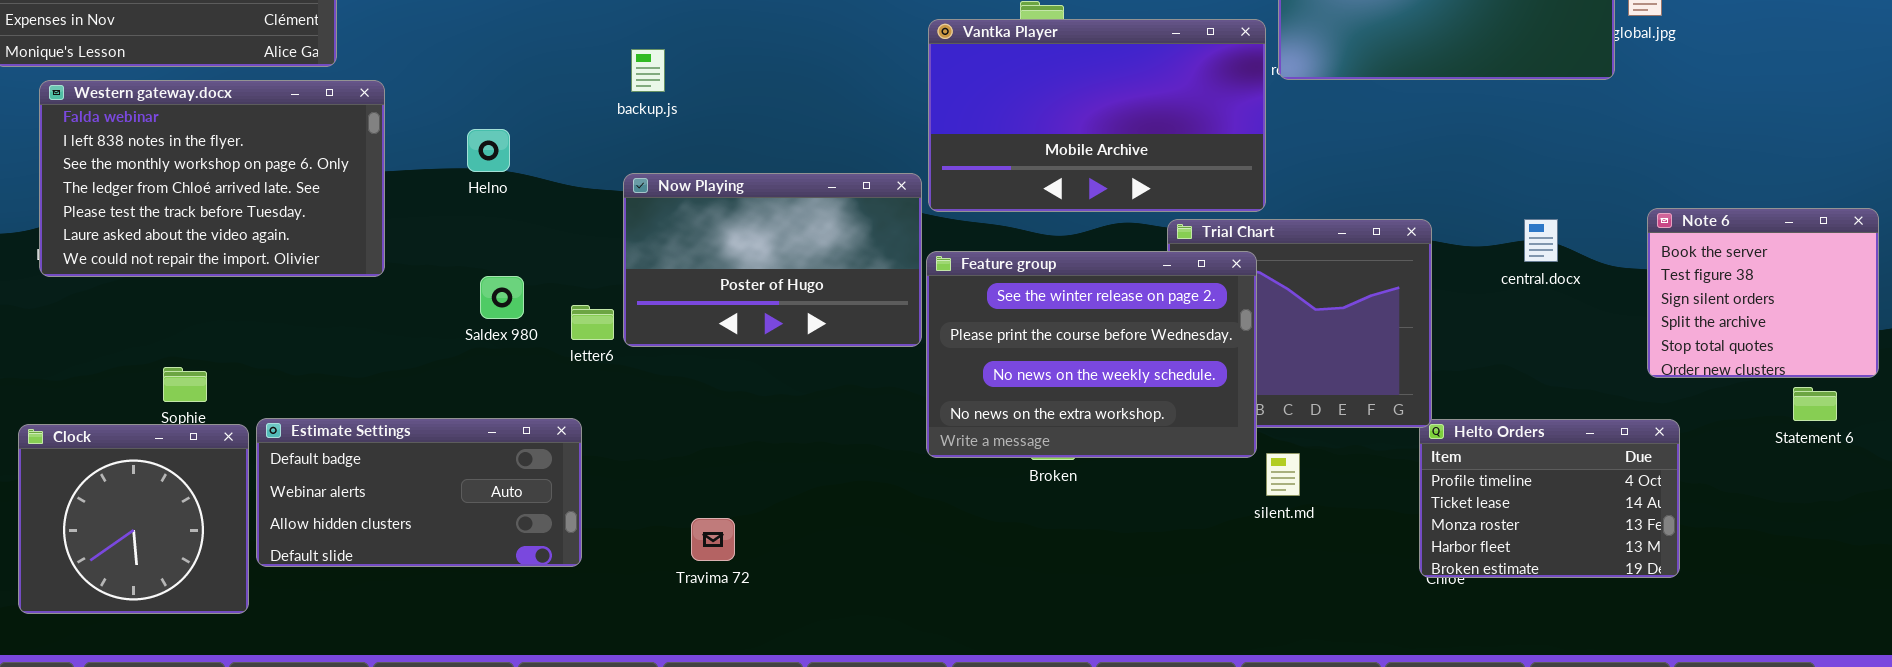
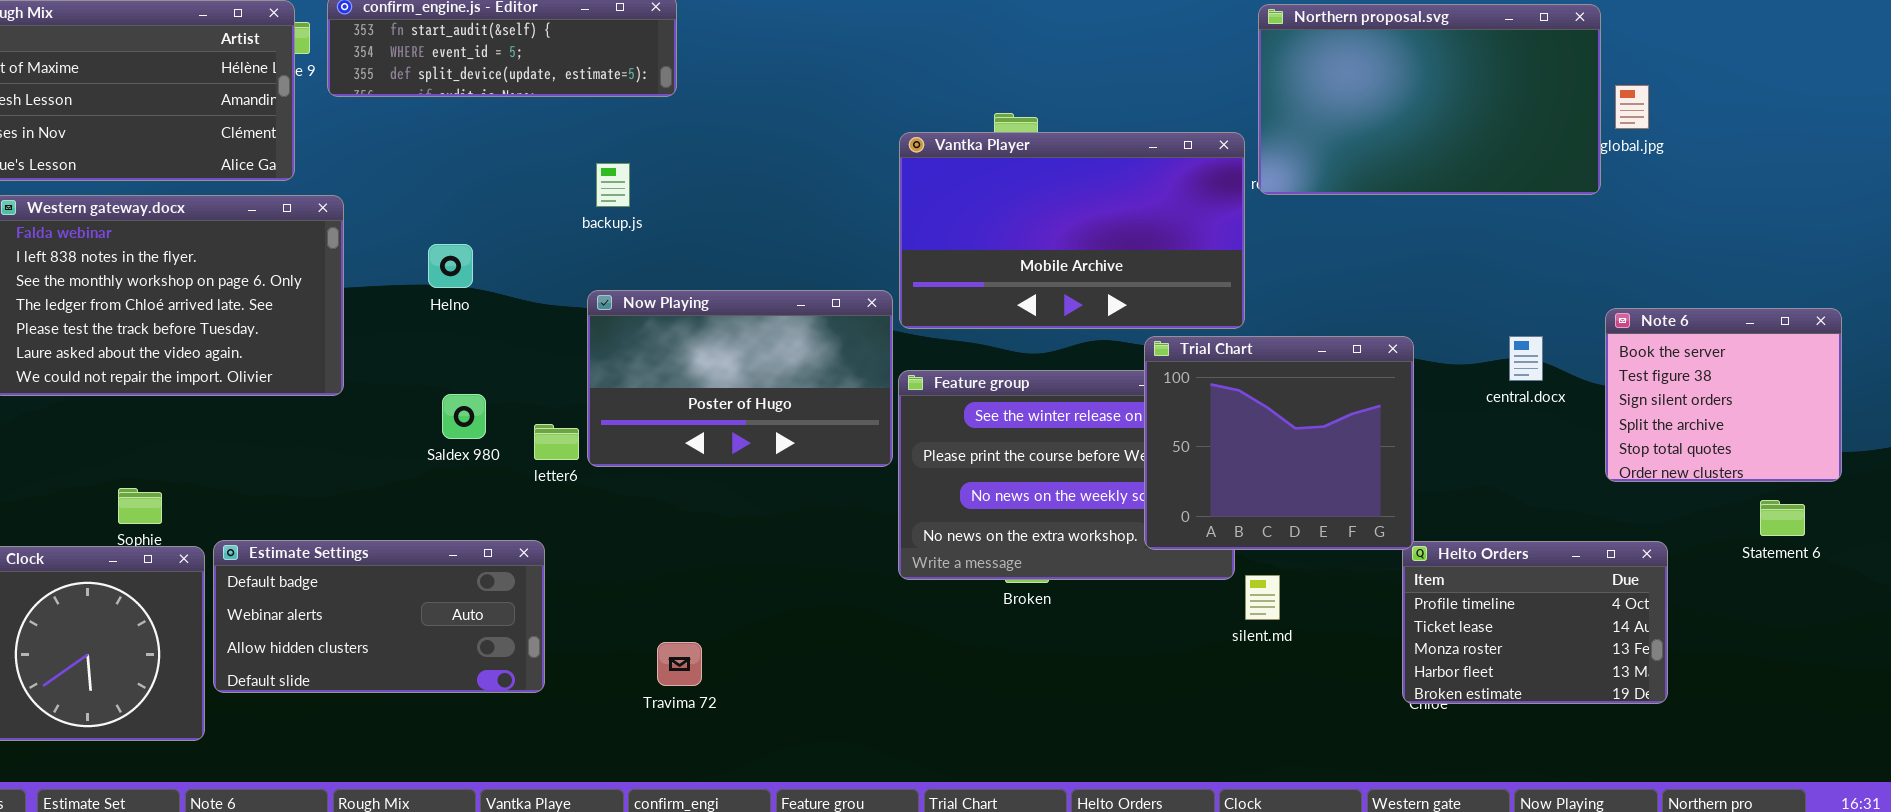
Note 6: [1647,208,1879,378] -> [1605,308,1842,482], moved
Trial Chart: [1167,219,1432,428] -> [1144,336,1414,550], raised
Statement 6: [1793,387,1837,421] -> [1760,500,1805,536], moved

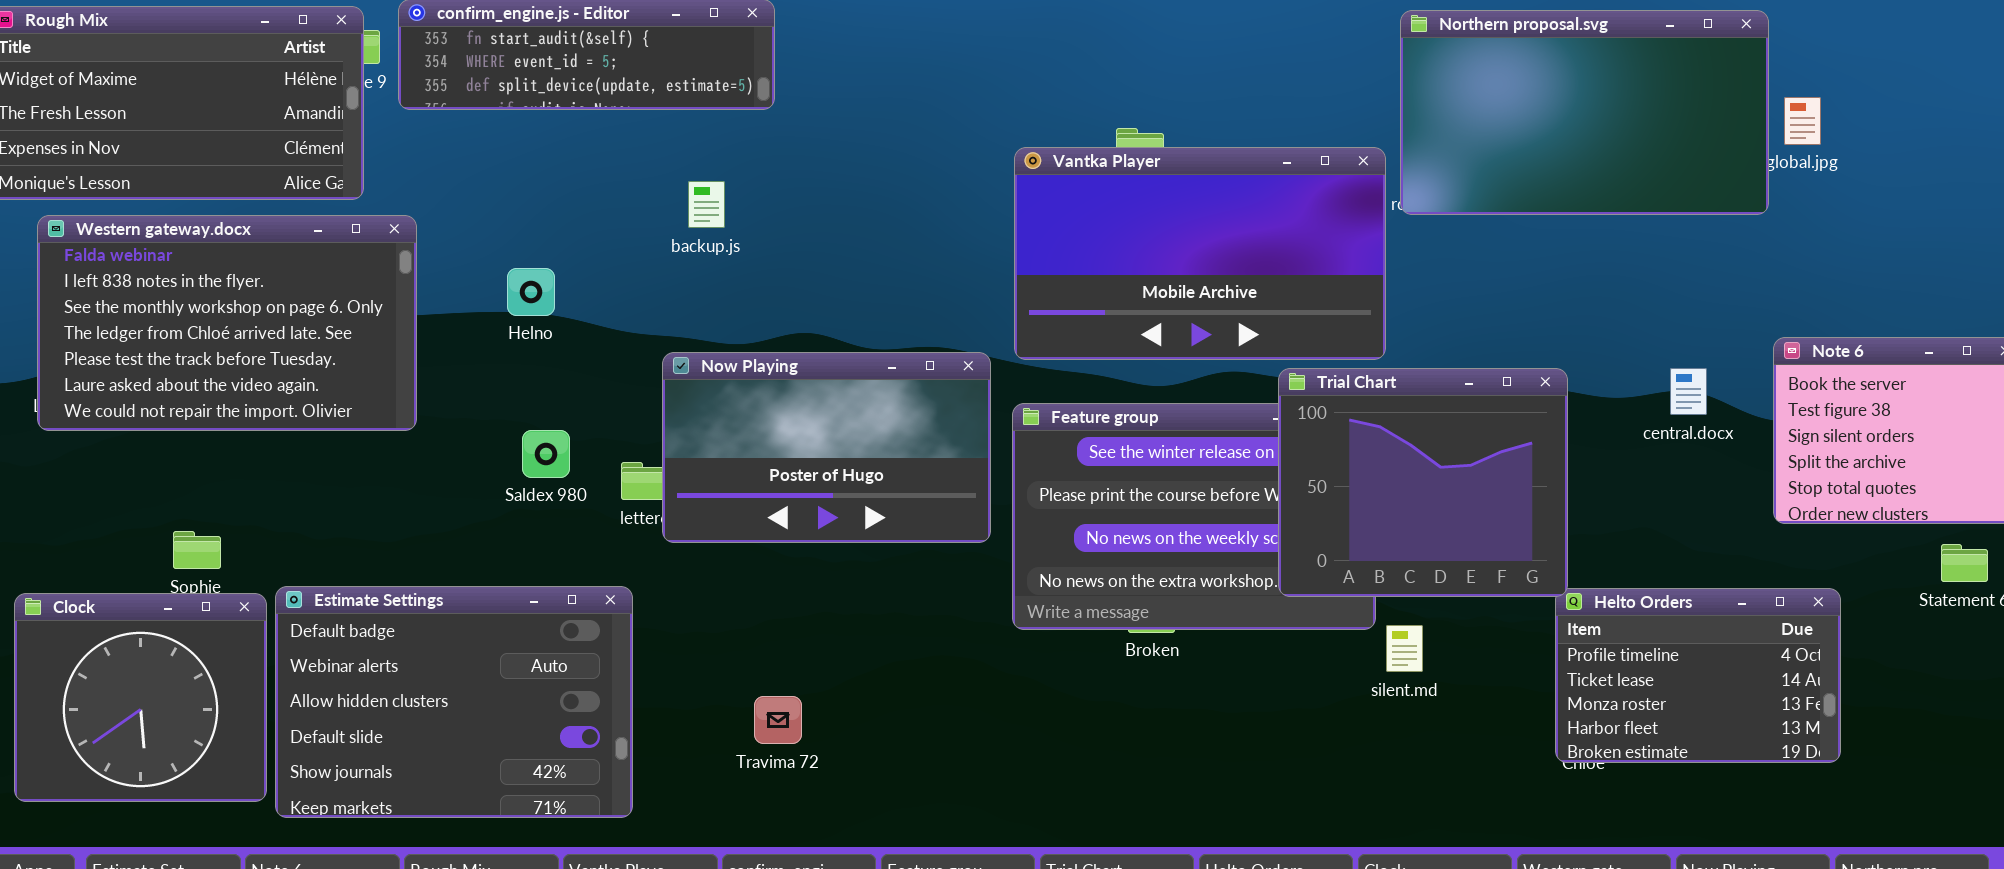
Now Playing: [587,290,893,467] -> [662,352,991,543], moved
Estimate Settings: [213,540,545,693] -> [275,586,633,818], resized

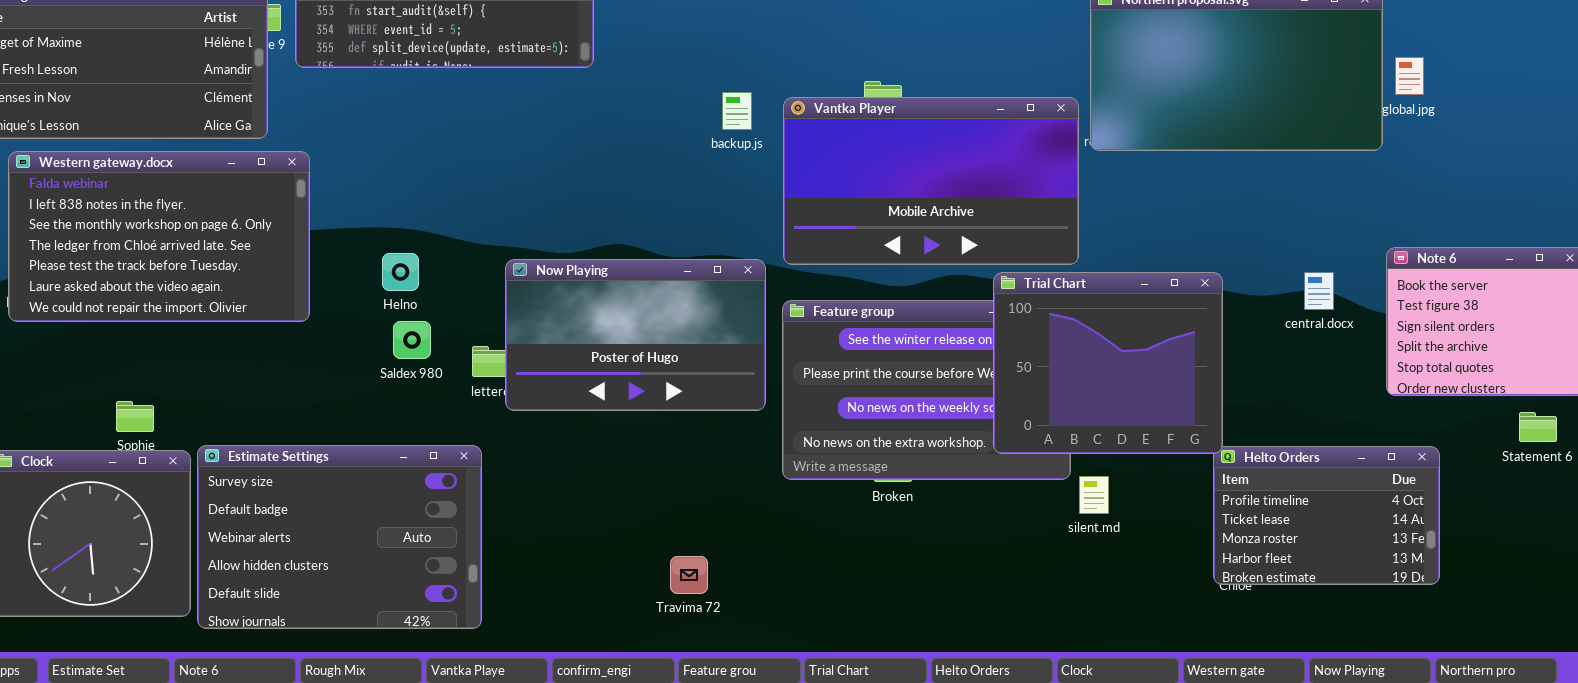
backup.js: [688,181,725,228] -> [722,92,752,130], moved
Helno: [507,268,555,316] -> [382,253,419,291], moved
Estimate Settings: [275,586,633,818] -> [197,445,482,629], scrolled up 1 row
Travima 72: [754,696,802,744] -> [670,556,708,594], moved

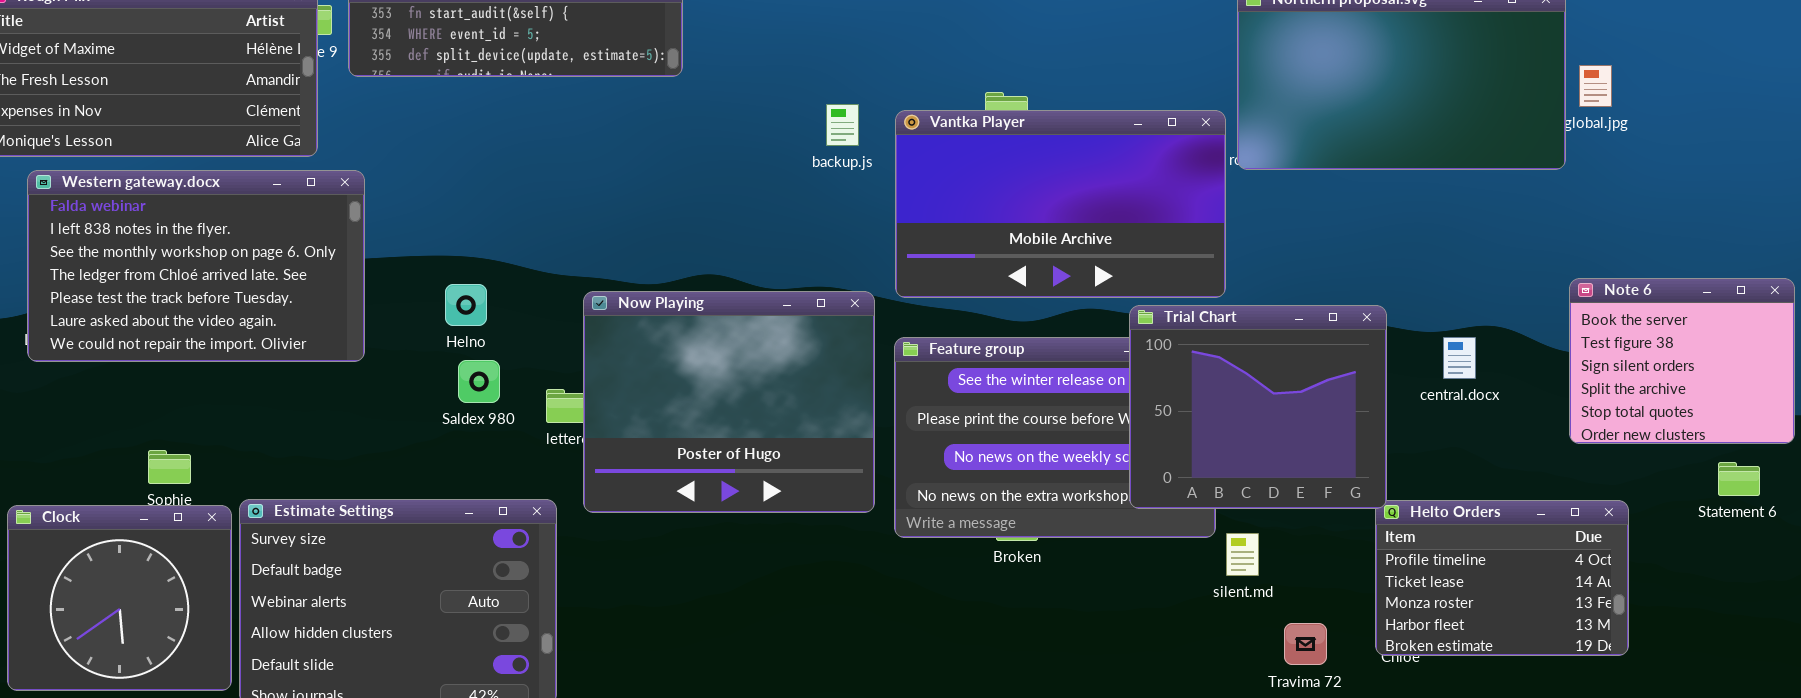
Now Playing: [505,259,766,411] -> [583,291,875,513], resized
central.docx: [1304,272,1334,310] -> [1443,337,1476,379], moved
Travima 72: [670,556,708,594] -> [1284,623,1327,665], moved

